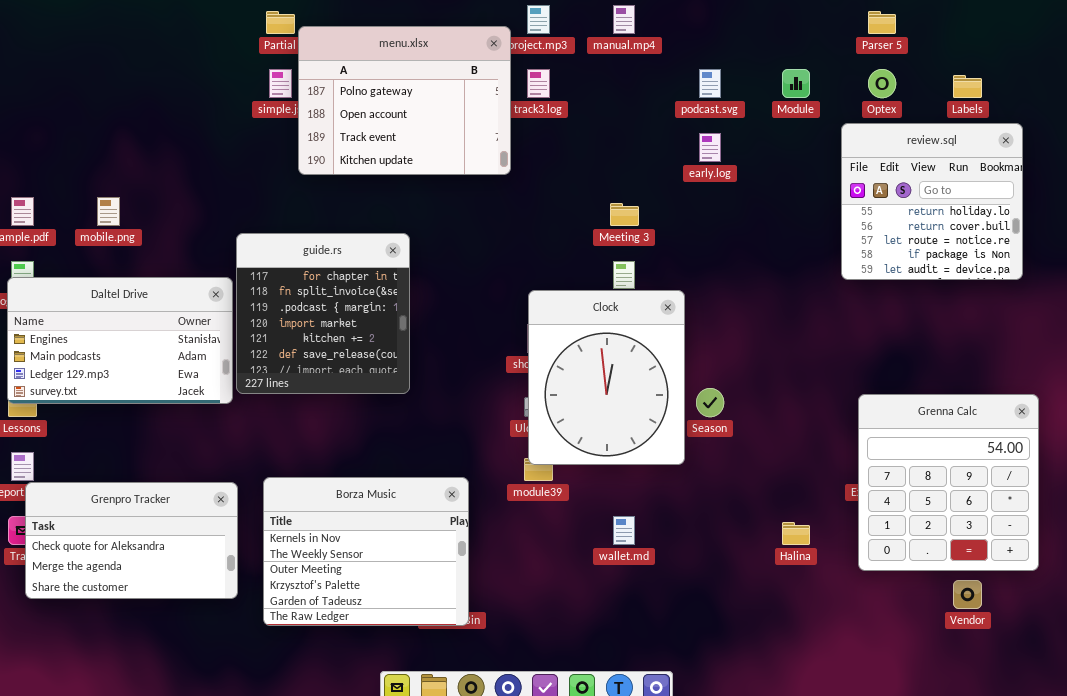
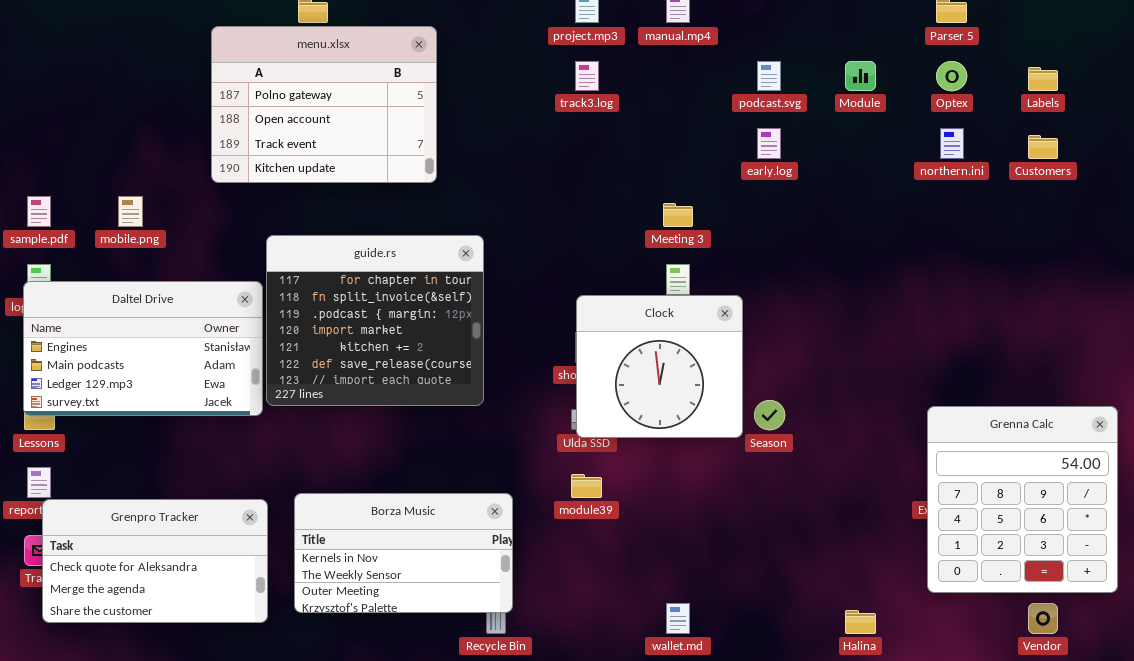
menu.xlsx: [298,26,511,175] -> [211,26,437,183], moved
review.sql: [841,123,1023,280] -> none, closed
guide.rs: [236,233,410,394] -> [266,235,484,406], resized
Clock: [528,290,685,465] -> [576,295,743,438], resized
Borza Music: [263,477,469,626] -> [294,493,513,613], resized
wallet.md: [613,516,635,545] -> [666,603,690,634], moved
Halina: [782,522,810,545] -> [845,610,876,634], moved

